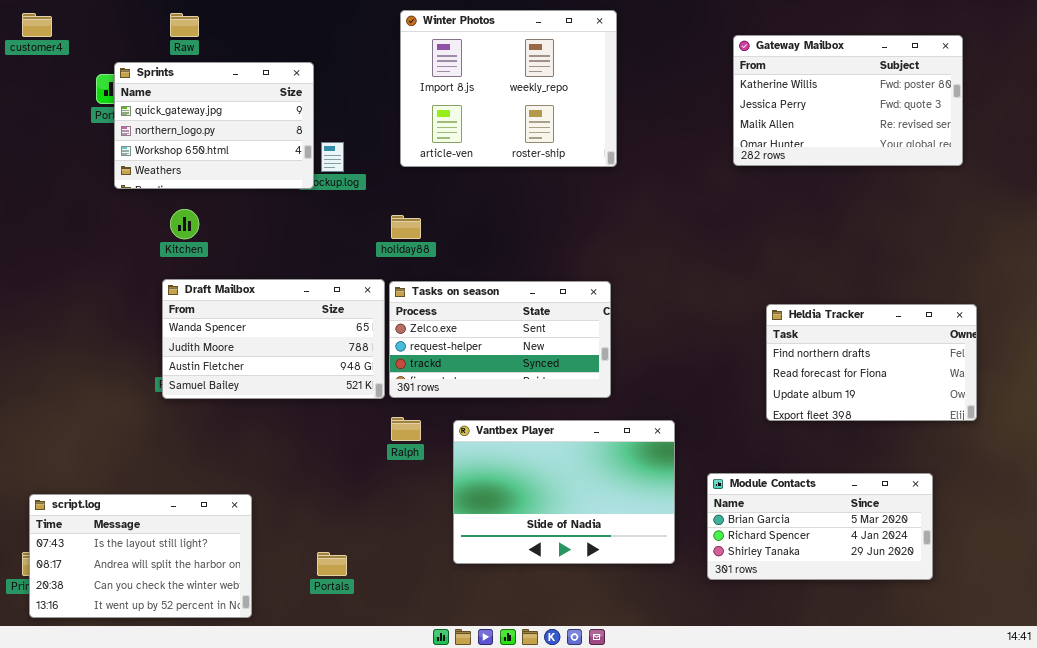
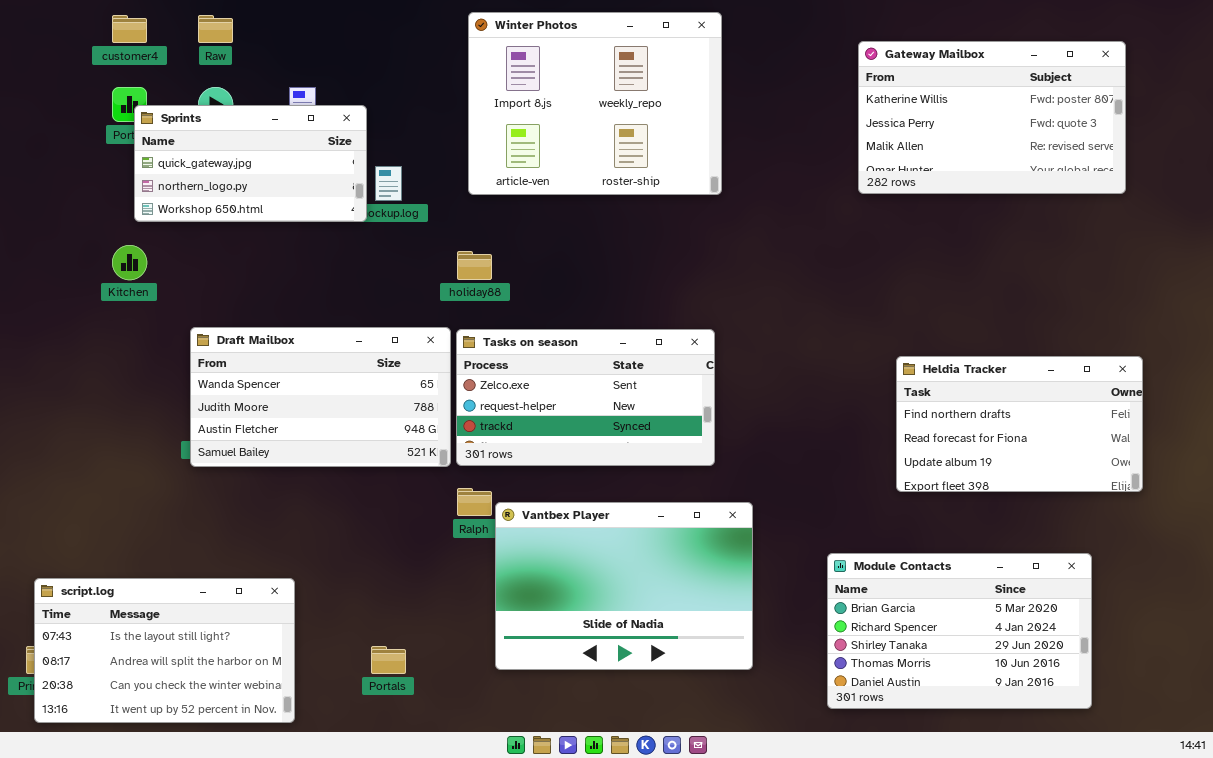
customer4: [22,13,52,37] -> [112,15,147,43], moved
Sprints: [114,62,314,189] -> [134,105,367,222], resized
Kitchen: [170,209,199,239] -> [112,245,147,280], moved
Vantbex Player: [453,420,675,564] -> [495,502,753,670], moved
Module Contacts: [707,473,933,580] -> [827,553,1092,709], resized

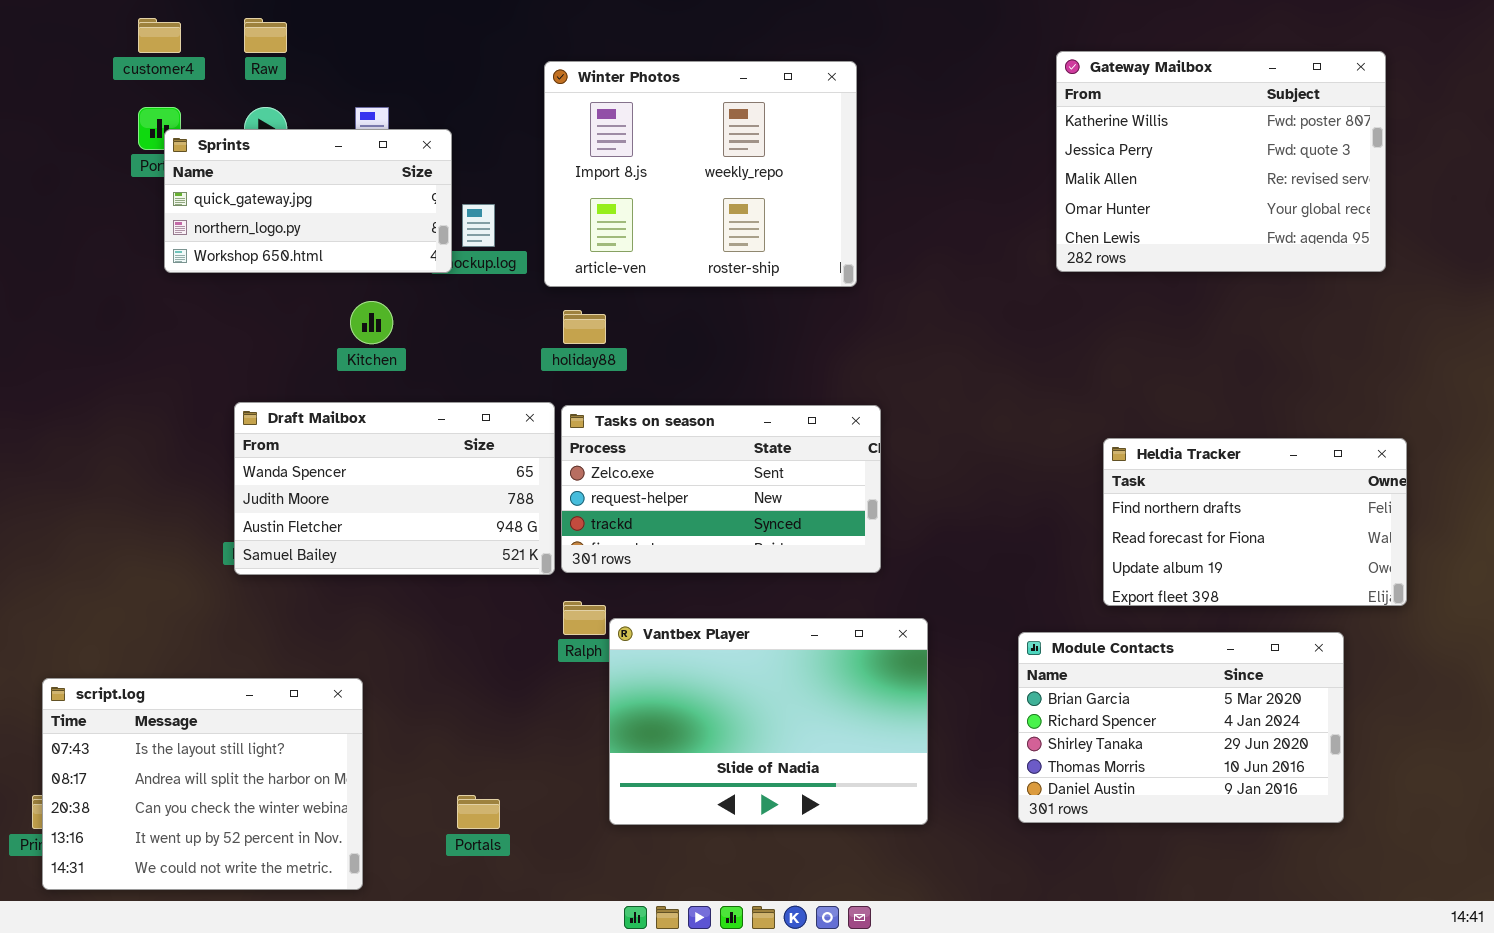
Winter Photos: [468,12,722,195] -> [544,61,857,287], moved
Gateway Mailbox: [858,41,1126,194] -> [1056,51,1386,272], resized
Kitchen: [112,245,147,280] -> [350,301,393,344], moved
Module Contacts: [827,553,1092,709] -> [1018,632,1344,823], moved
script.log: [34,578,295,723] -> [42,678,363,890], resized

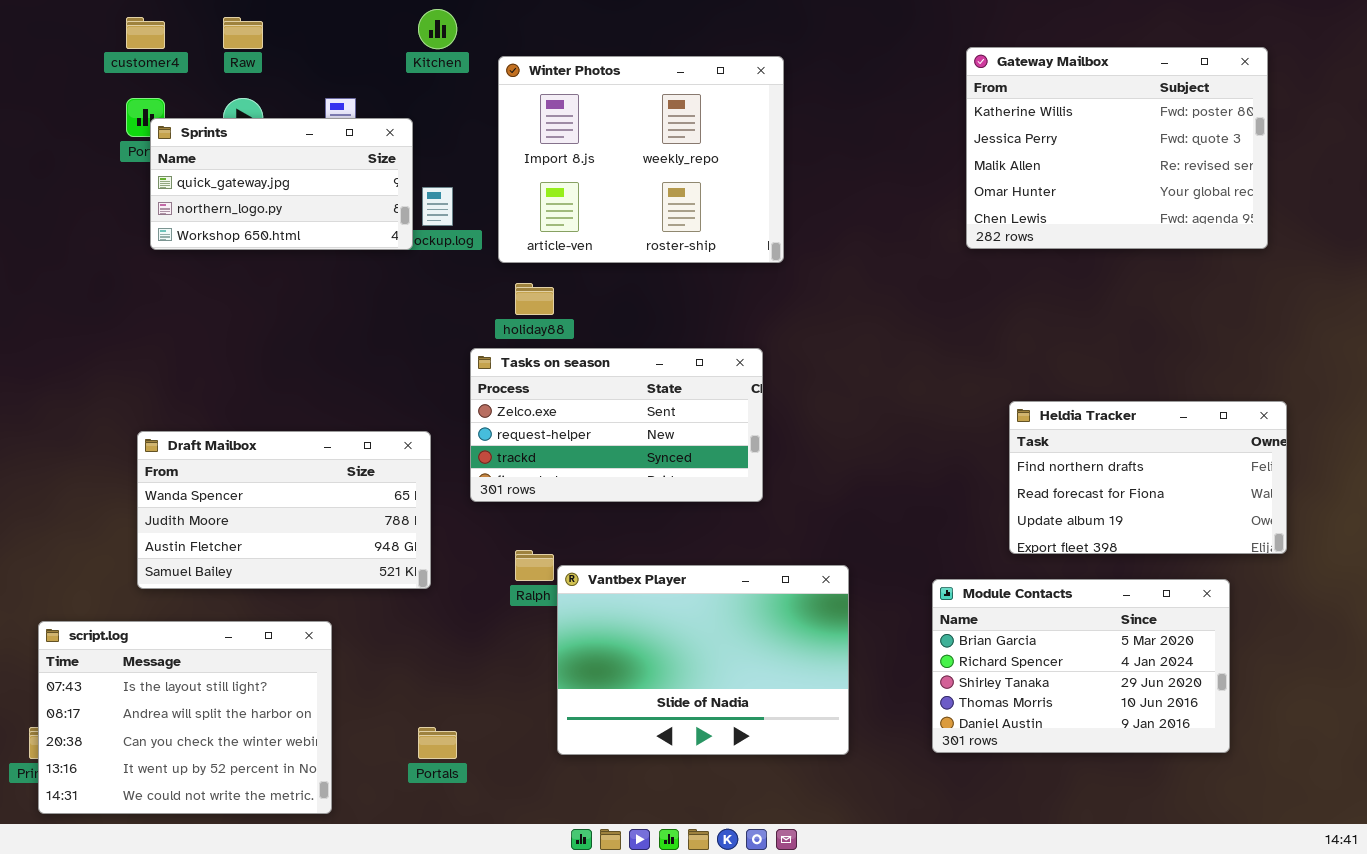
Kitchen: [350,301,393,344] -> [418,9,457,49], moved
Draft Mailbox: [234,402,555,575] -> [137,431,431,589], moved
Tasks on season: [561,405,881,573] -> [470,348,763,502], moved

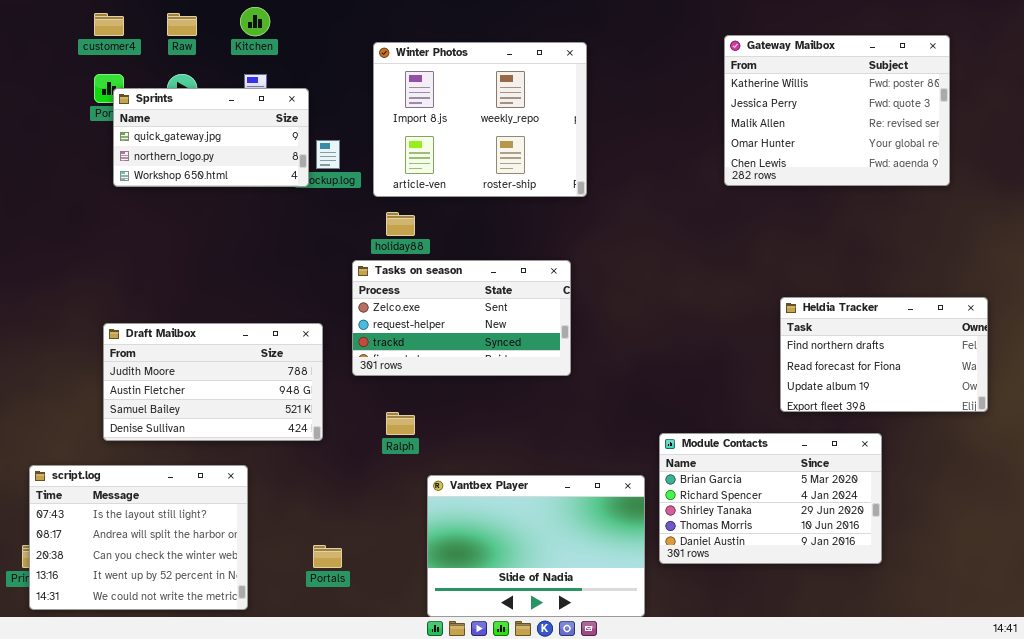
Kitchen: [418,9,457,49] -> [240,7,270,36], moved
Heldia Tracker: [1009,401,1287,554] -> [780,297,988,412], moved
Draft Mailbox: [137,431,431,589] -> [103,323,323,441], scrolled down 1 row
Vantbex Player: [557,565,849,755] -> [427,475,645,617], moved
Module Contacts: [932,579,1230,753] -> [659,433,882,564], moved

